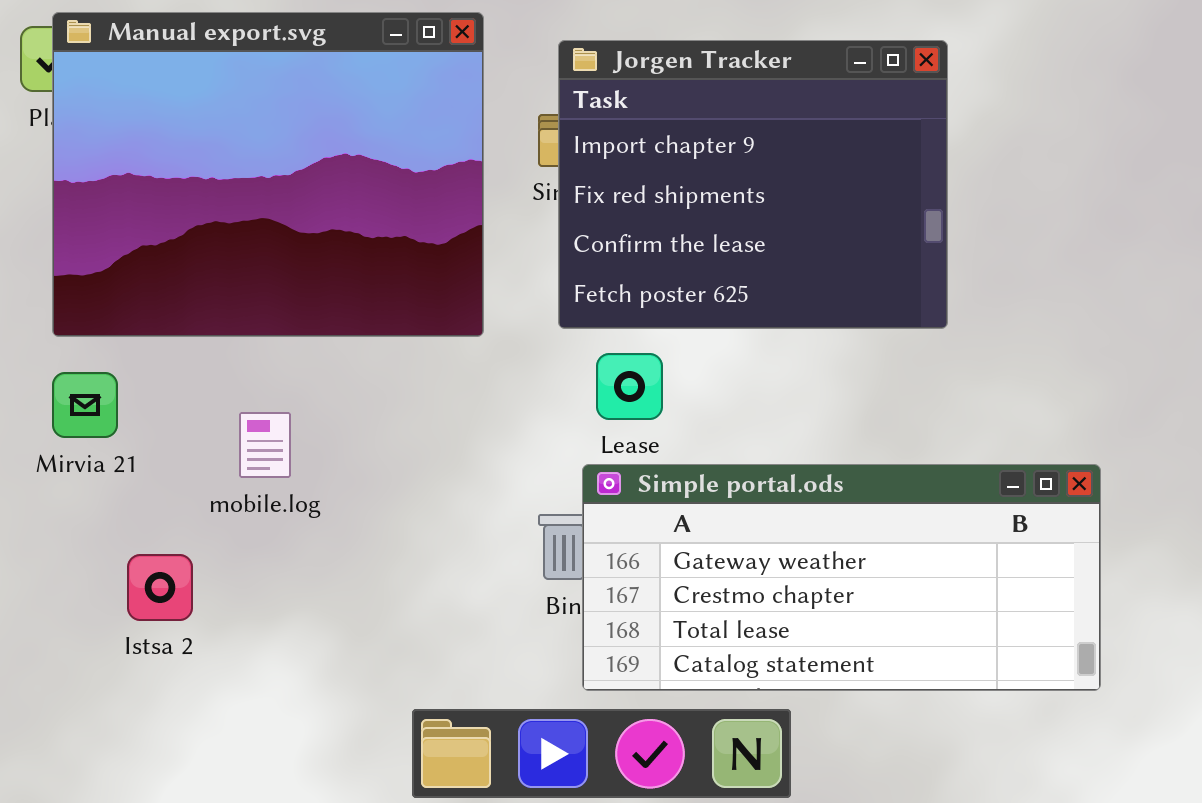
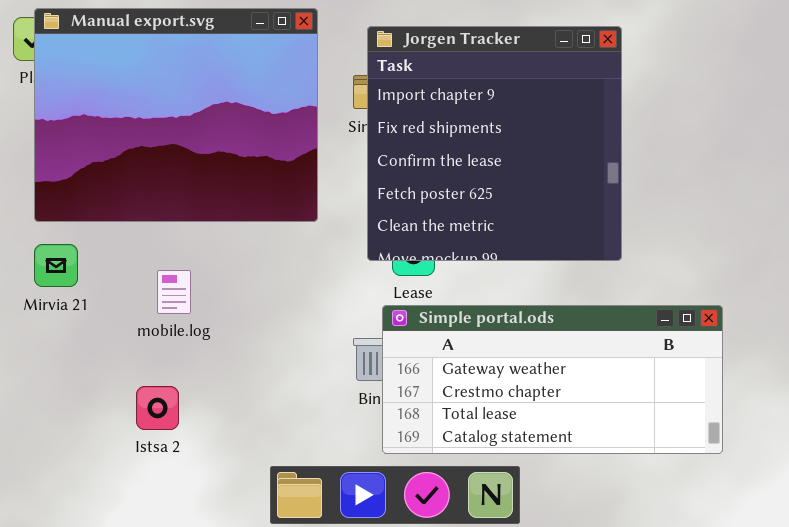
Jorgen Tracker: [558,40,948,329] -> [367,26,622,261], resized
Istsa 2: [127,554,193,621] -> [136,386,179,430], moved

